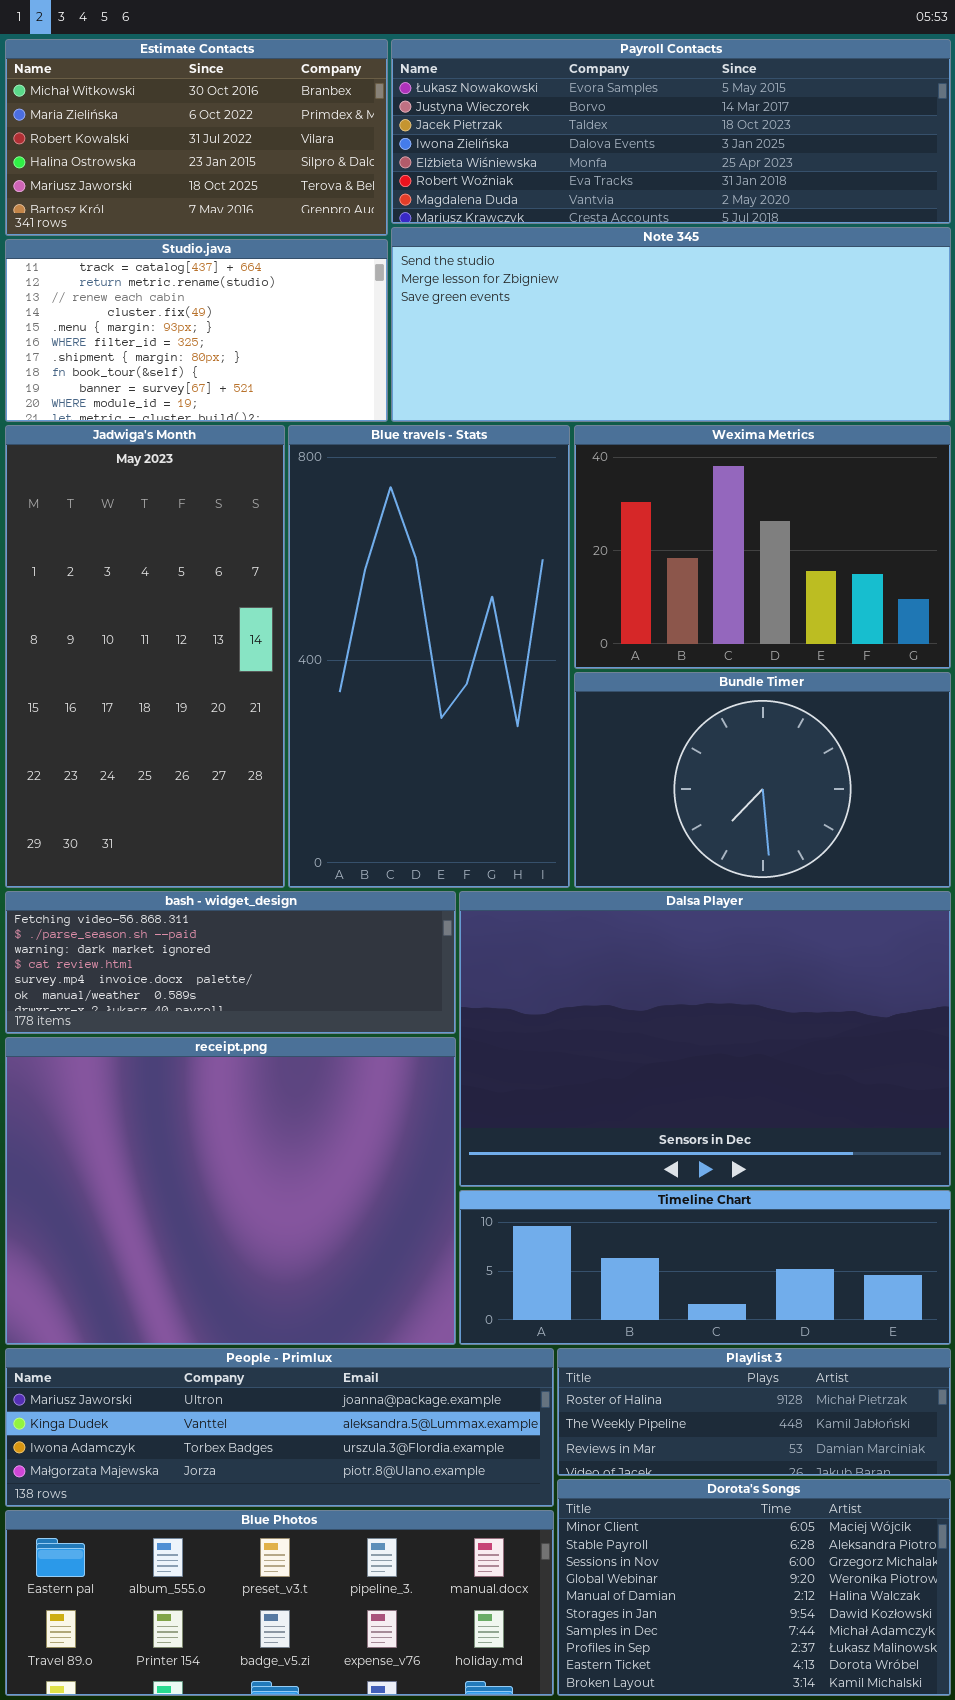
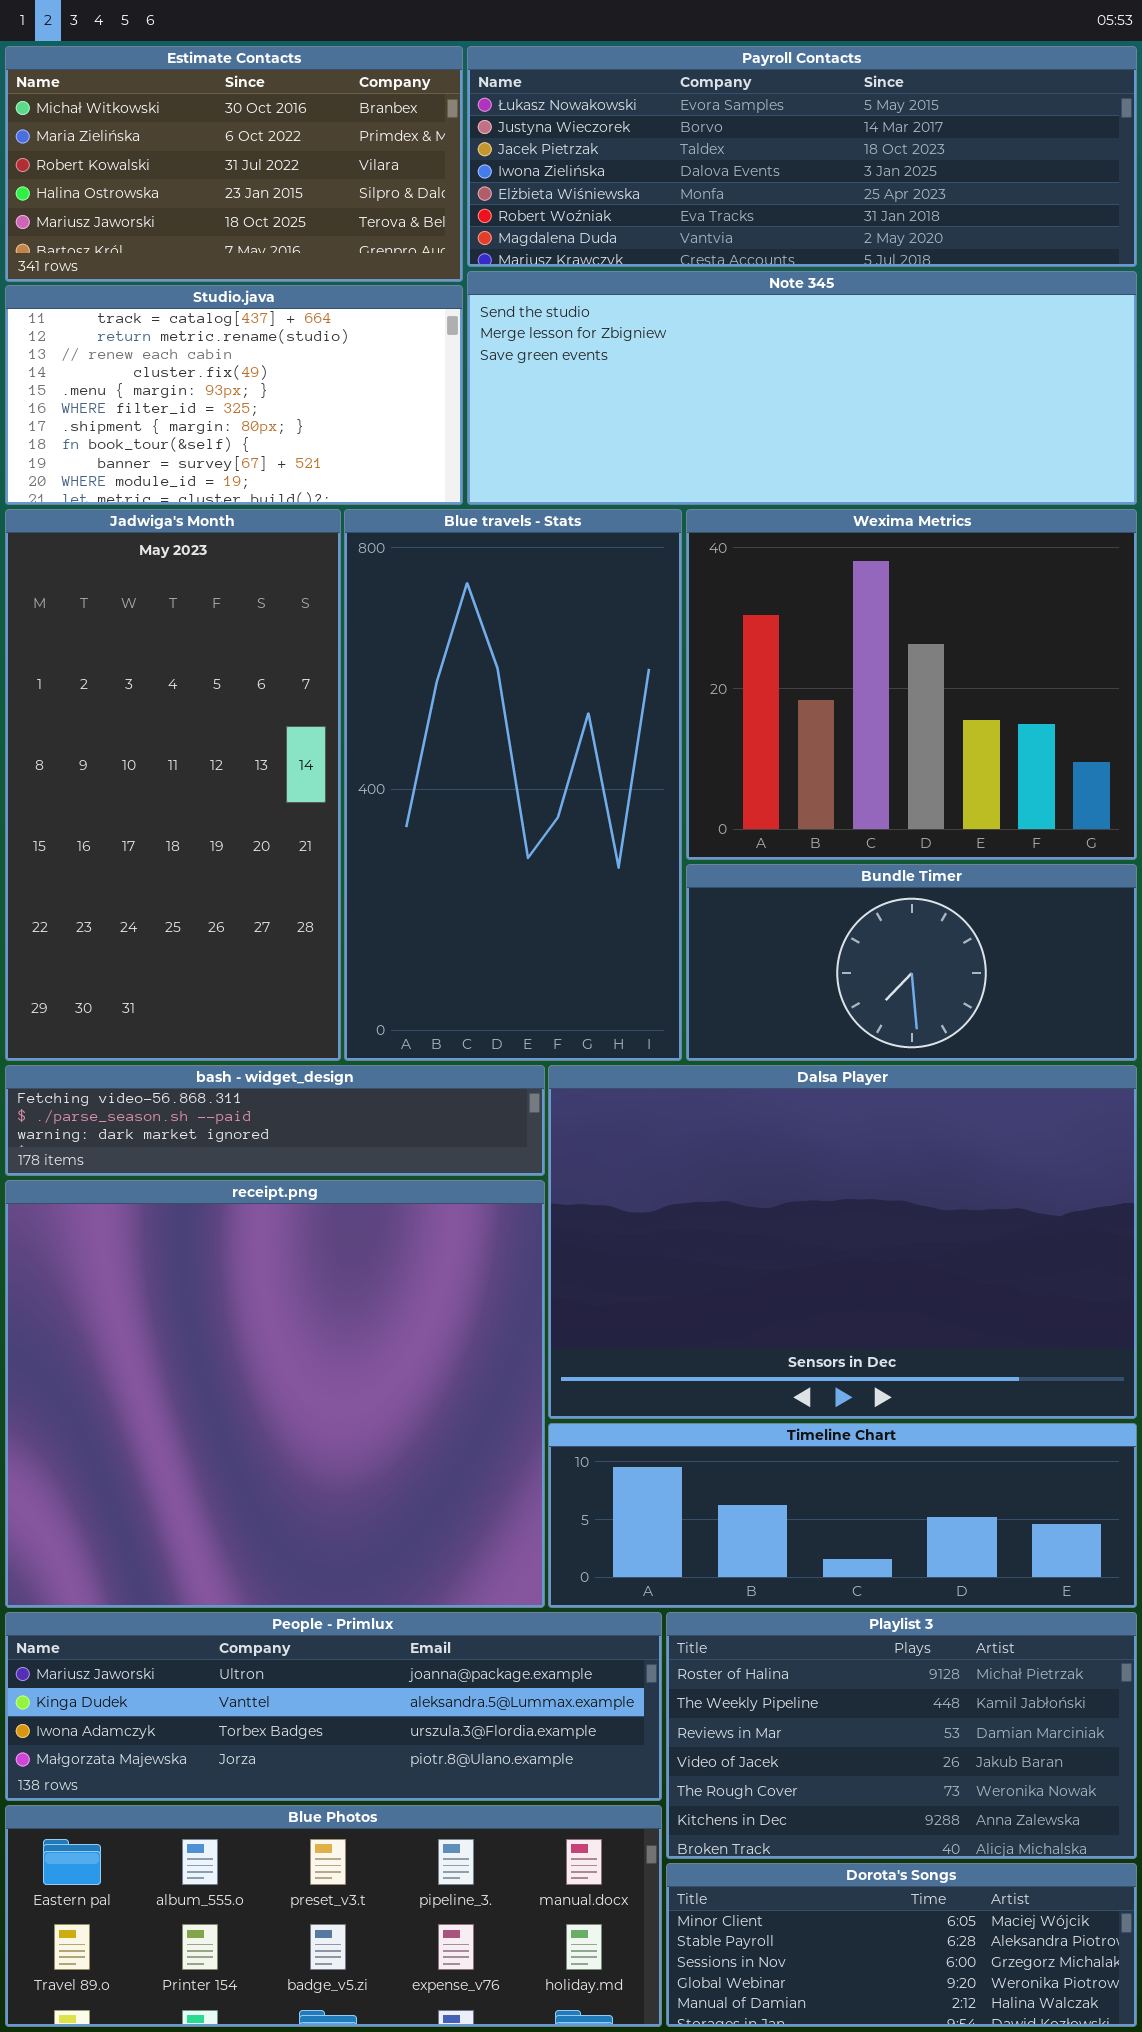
Wexima Metrics: [574,425,951,669] -> [686,509,1137,860], resized
Bundle Timer: [574,672,951,888] -> [686,864,1137,1061], resized
bash - widget_design: [5,891,456,1034] -> [5,1065,545,1176], resized
receipt.png: [5,1037,456,1345] -> [5,1180,545,1608], resized
Playlist 3: [557,1348,951,1476] -> [666,1612,1137,1859], resized
Dorota's Songs: [557,1479,951,1696] -> [666,1863,1137,2027], resized

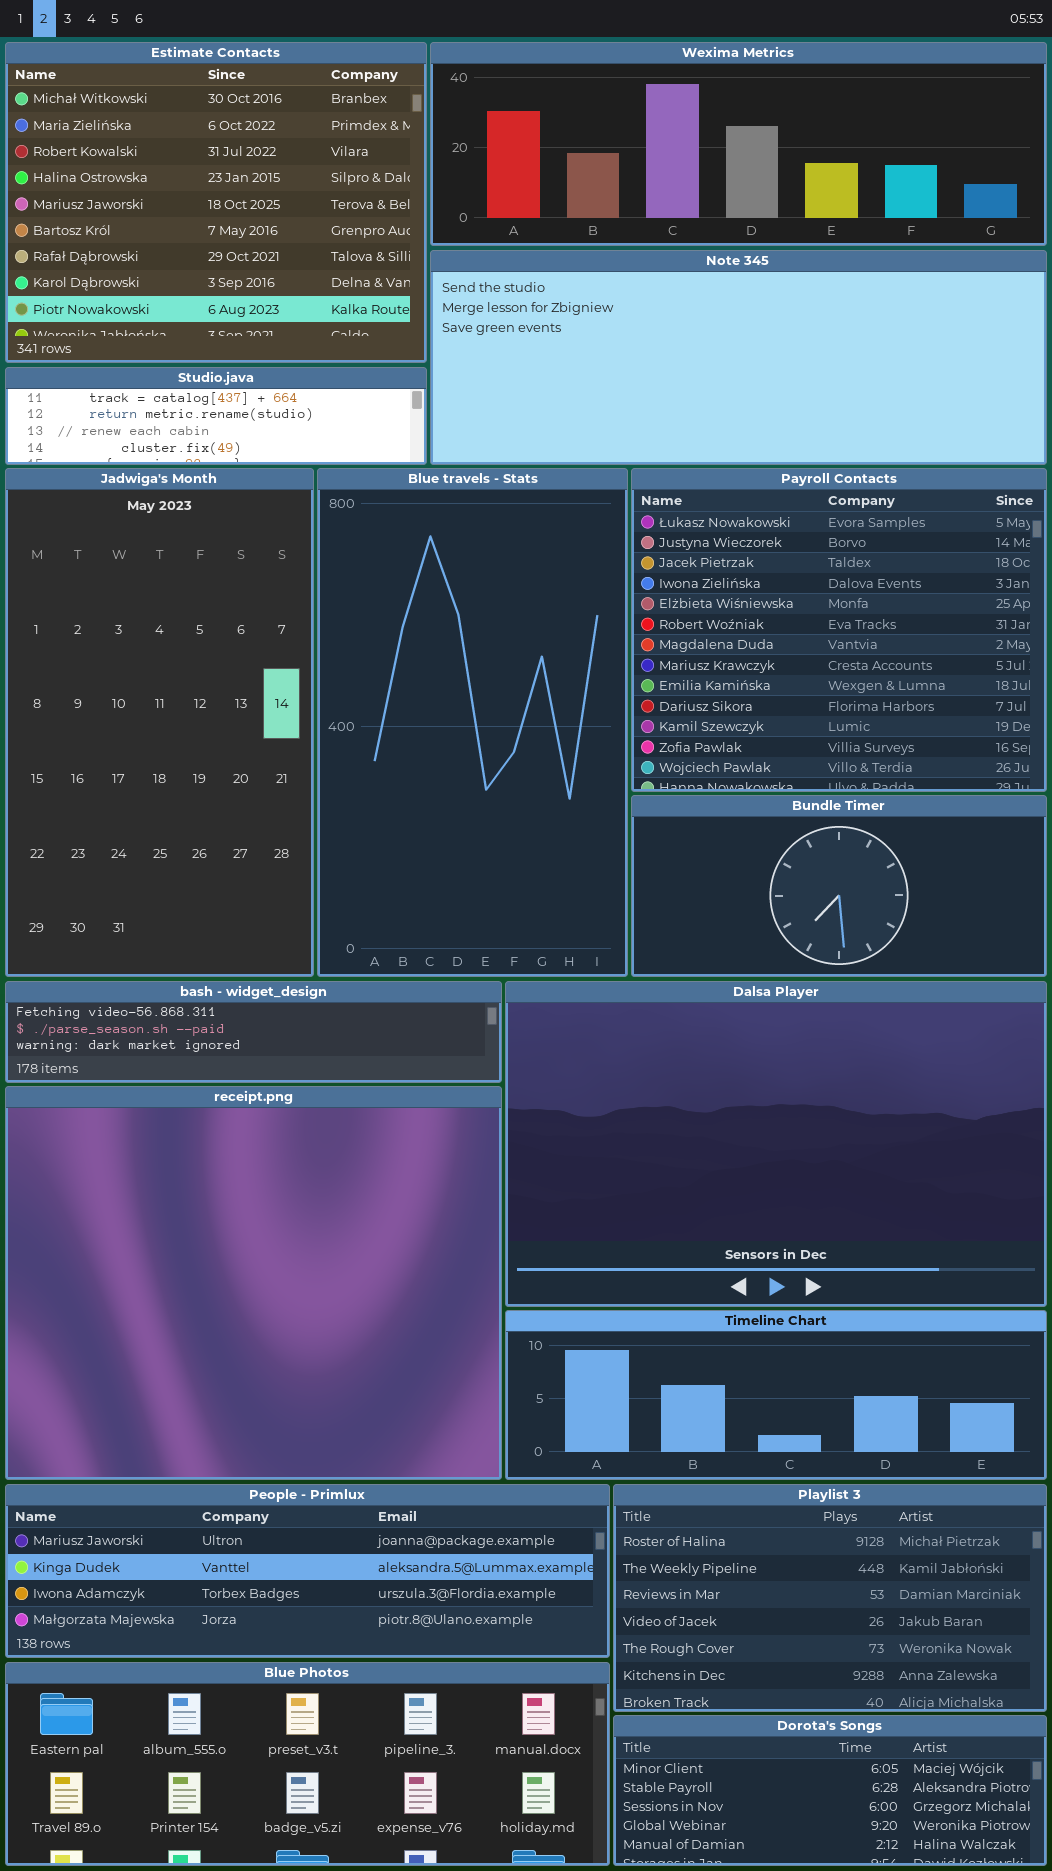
Estimate Contacts: [5,46,463,282] -> [5,42,427,363], resized
Payroll Contacts: [467,46,1137,267] -> [631,468,1047,792], moved, resized
Studio.java: [5,285,463,505] -> [5,367,427,465], resized
Wexima Metrics: [686,509,1137,860] -> [430,42,1047,246], moved, resized

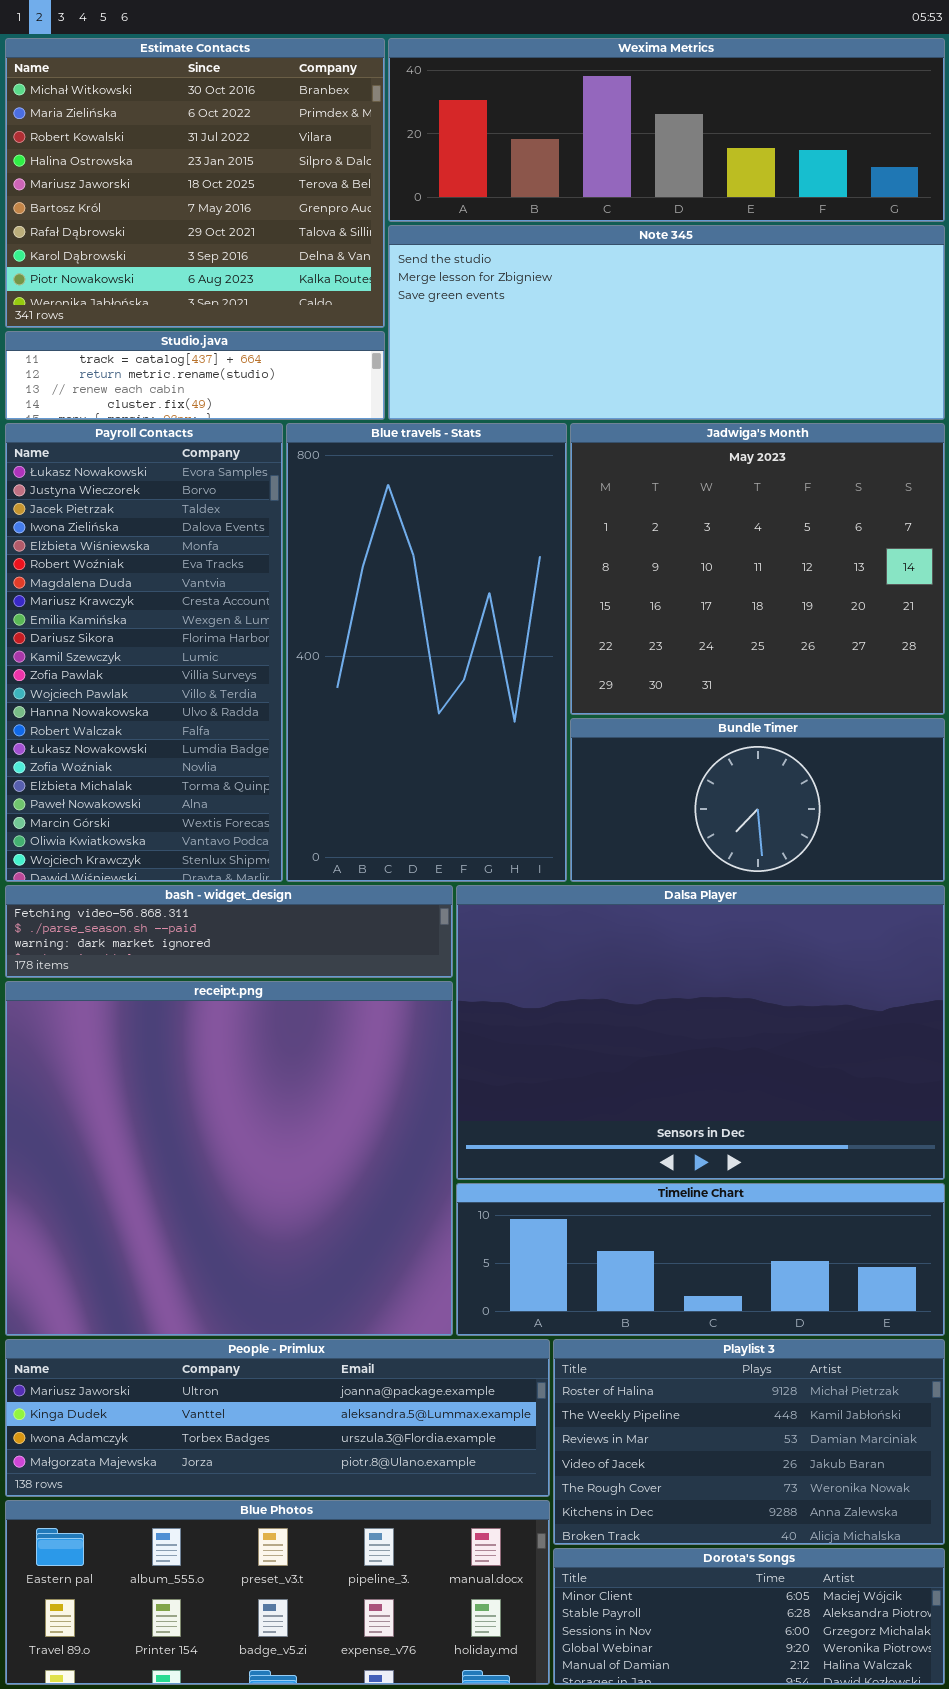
Jadwiga's Month: [5,468,314,977] -> [570,423,945,715], moved, resized
Payroll Contacts: [631,468,1047,792] -> [5,423,283,882], moved, resized

